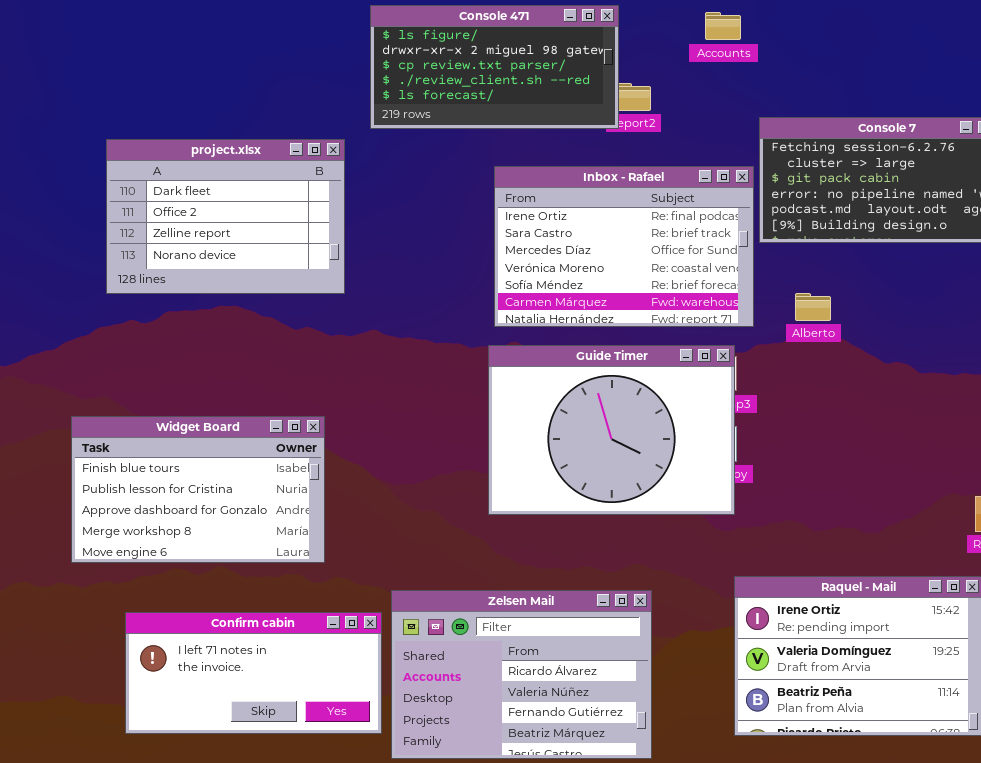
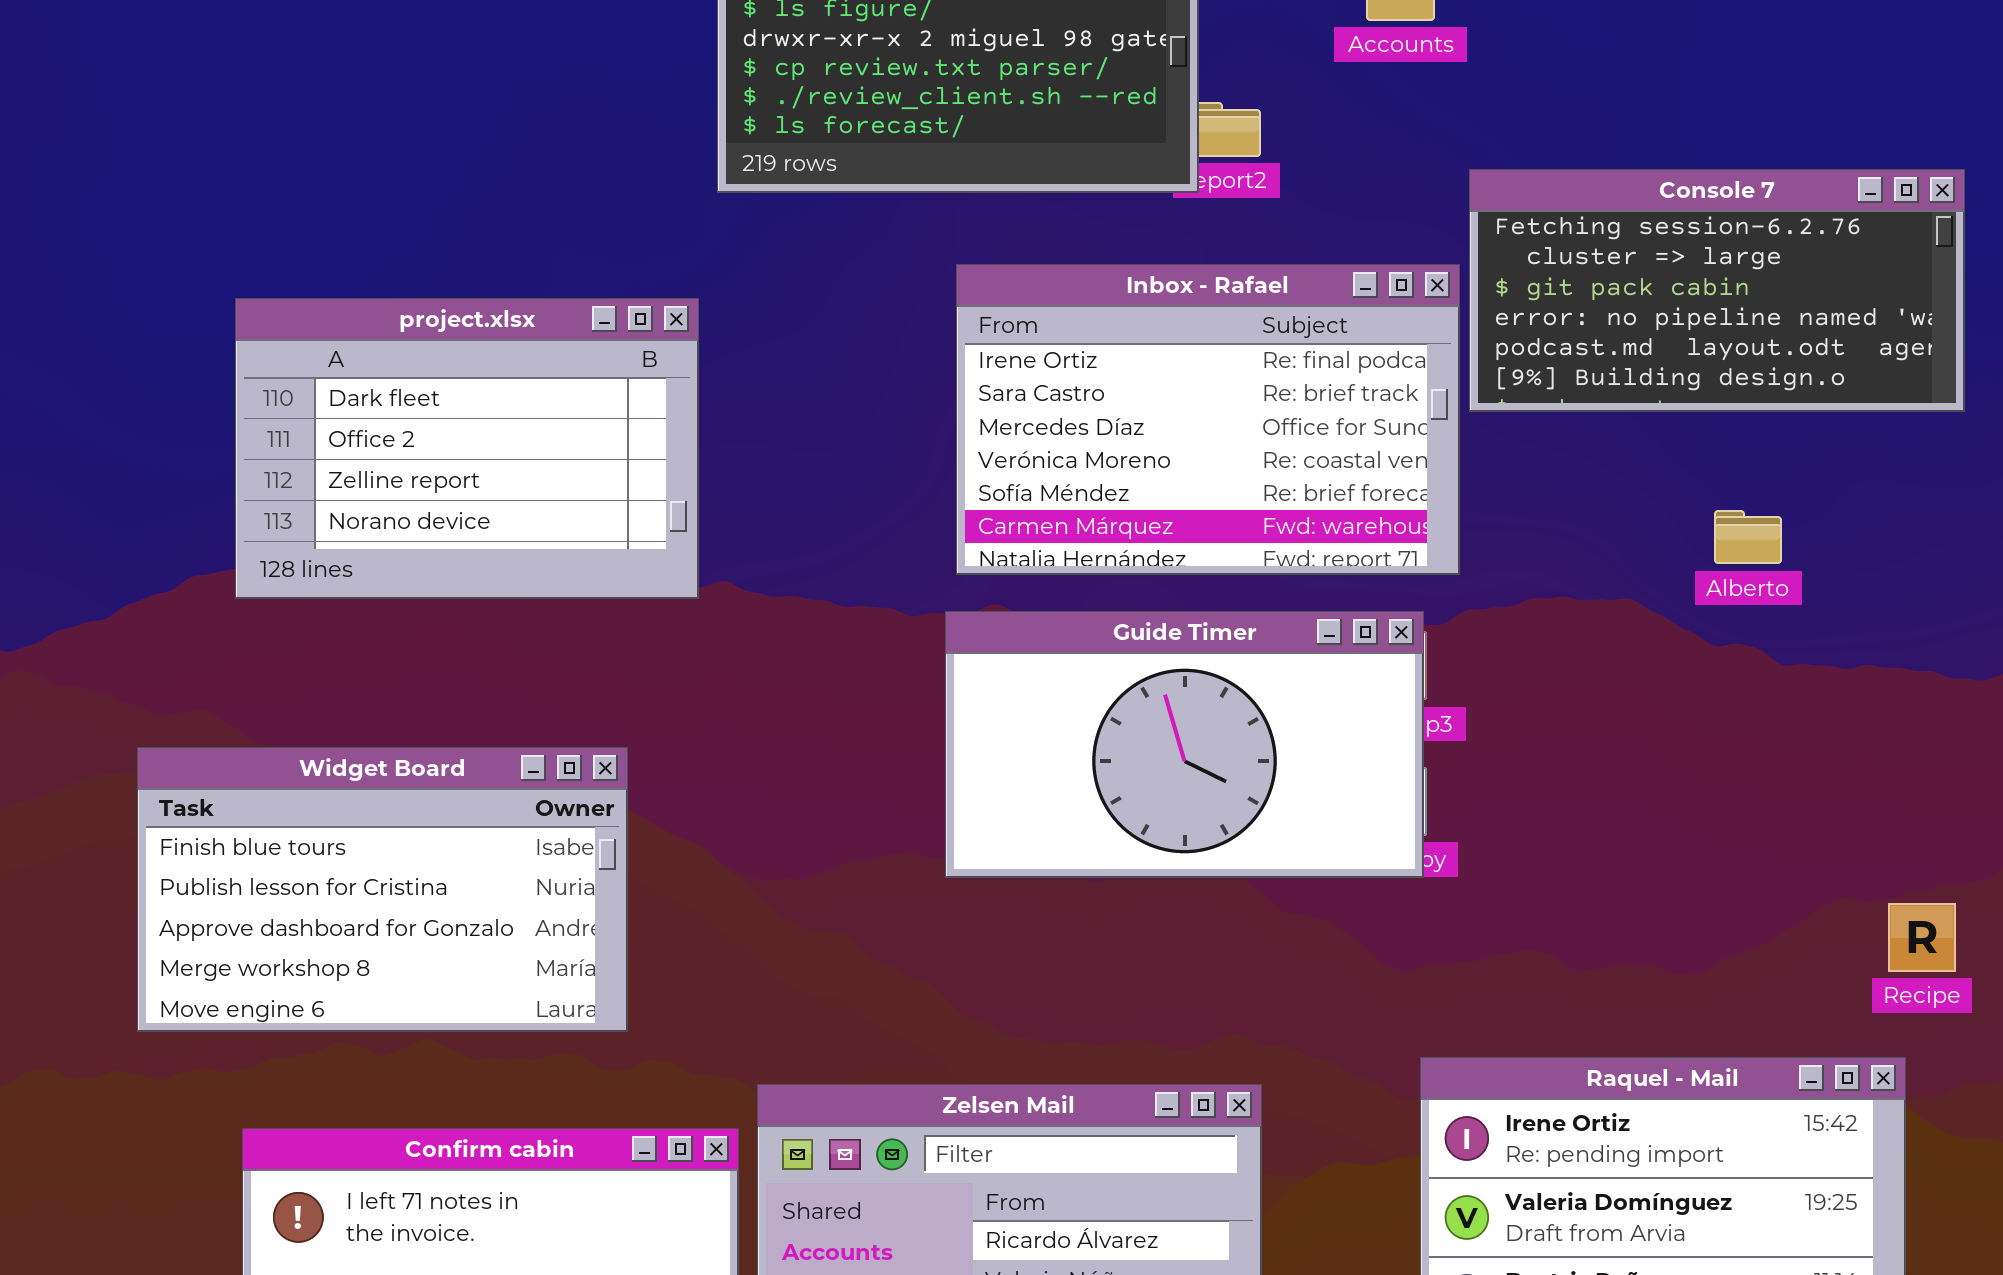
project.xlsx: [106,139,345,294] -> [235,298,699,599], moved
Alberto: [795,293,831,321] -> [1714,510,1782,564], moved
Guide Timer: [488,345,735,515] -> [945,611,1424,878], resized

